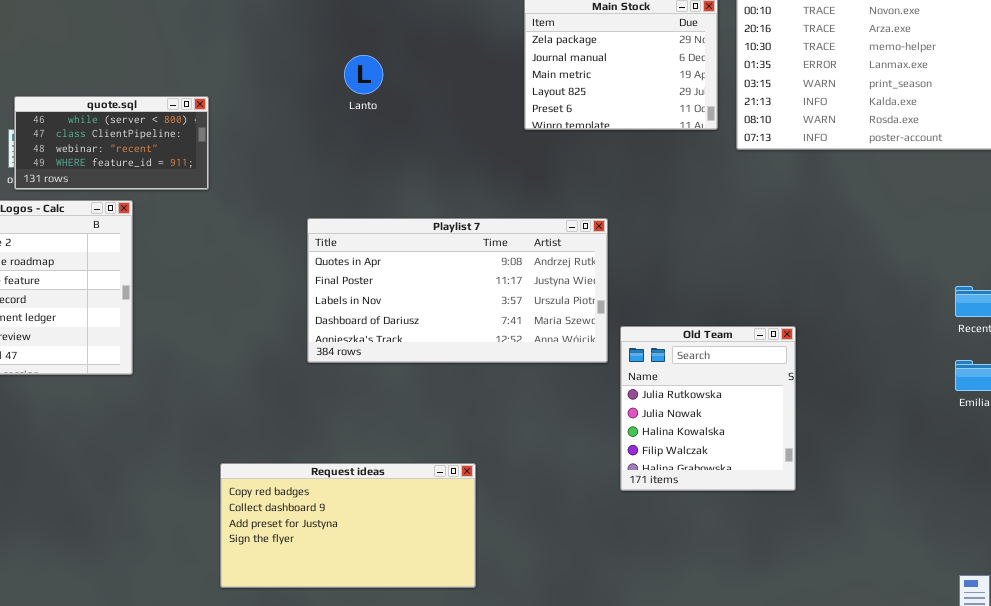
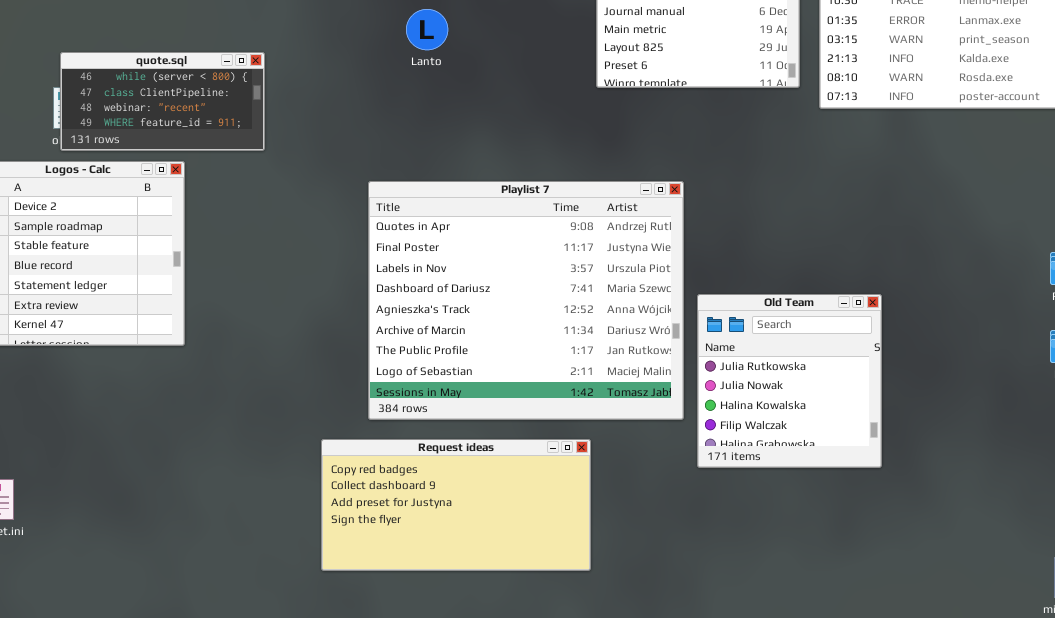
Playlist 7: [307,218,608,363] -> [368,181,684,420], resized
Request ideas: [220,463,476,588] -> [321,439,591,571], moved

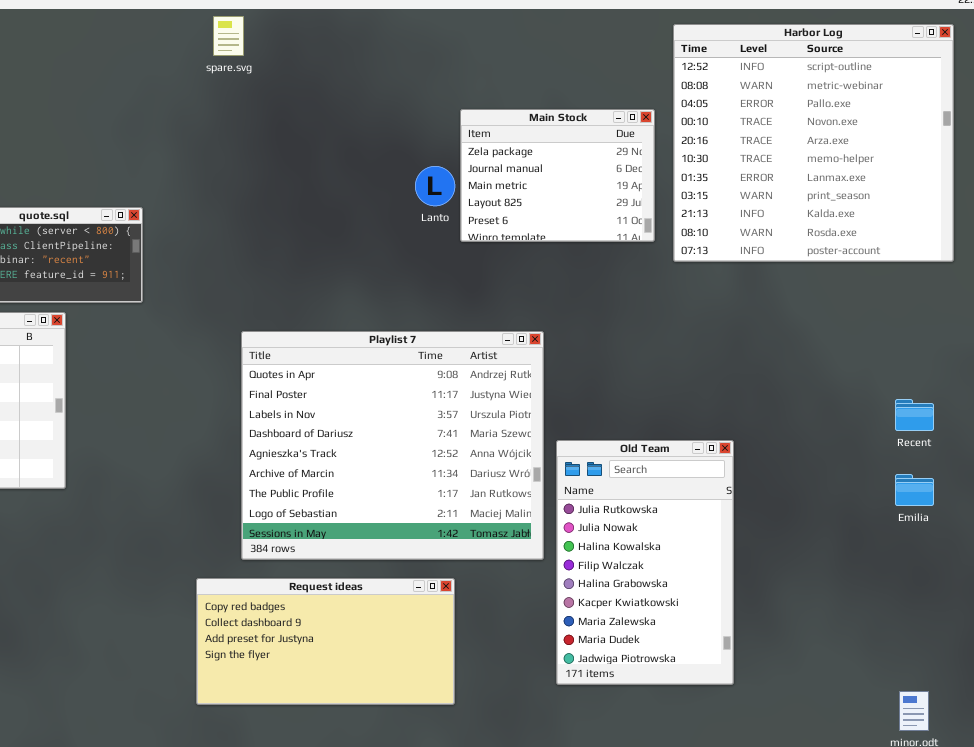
Lanto: [406,9,448,50] -> [415,166,455,206], moved
Old Team: [697,294,882,468] -> [556,440,734,685], resized

